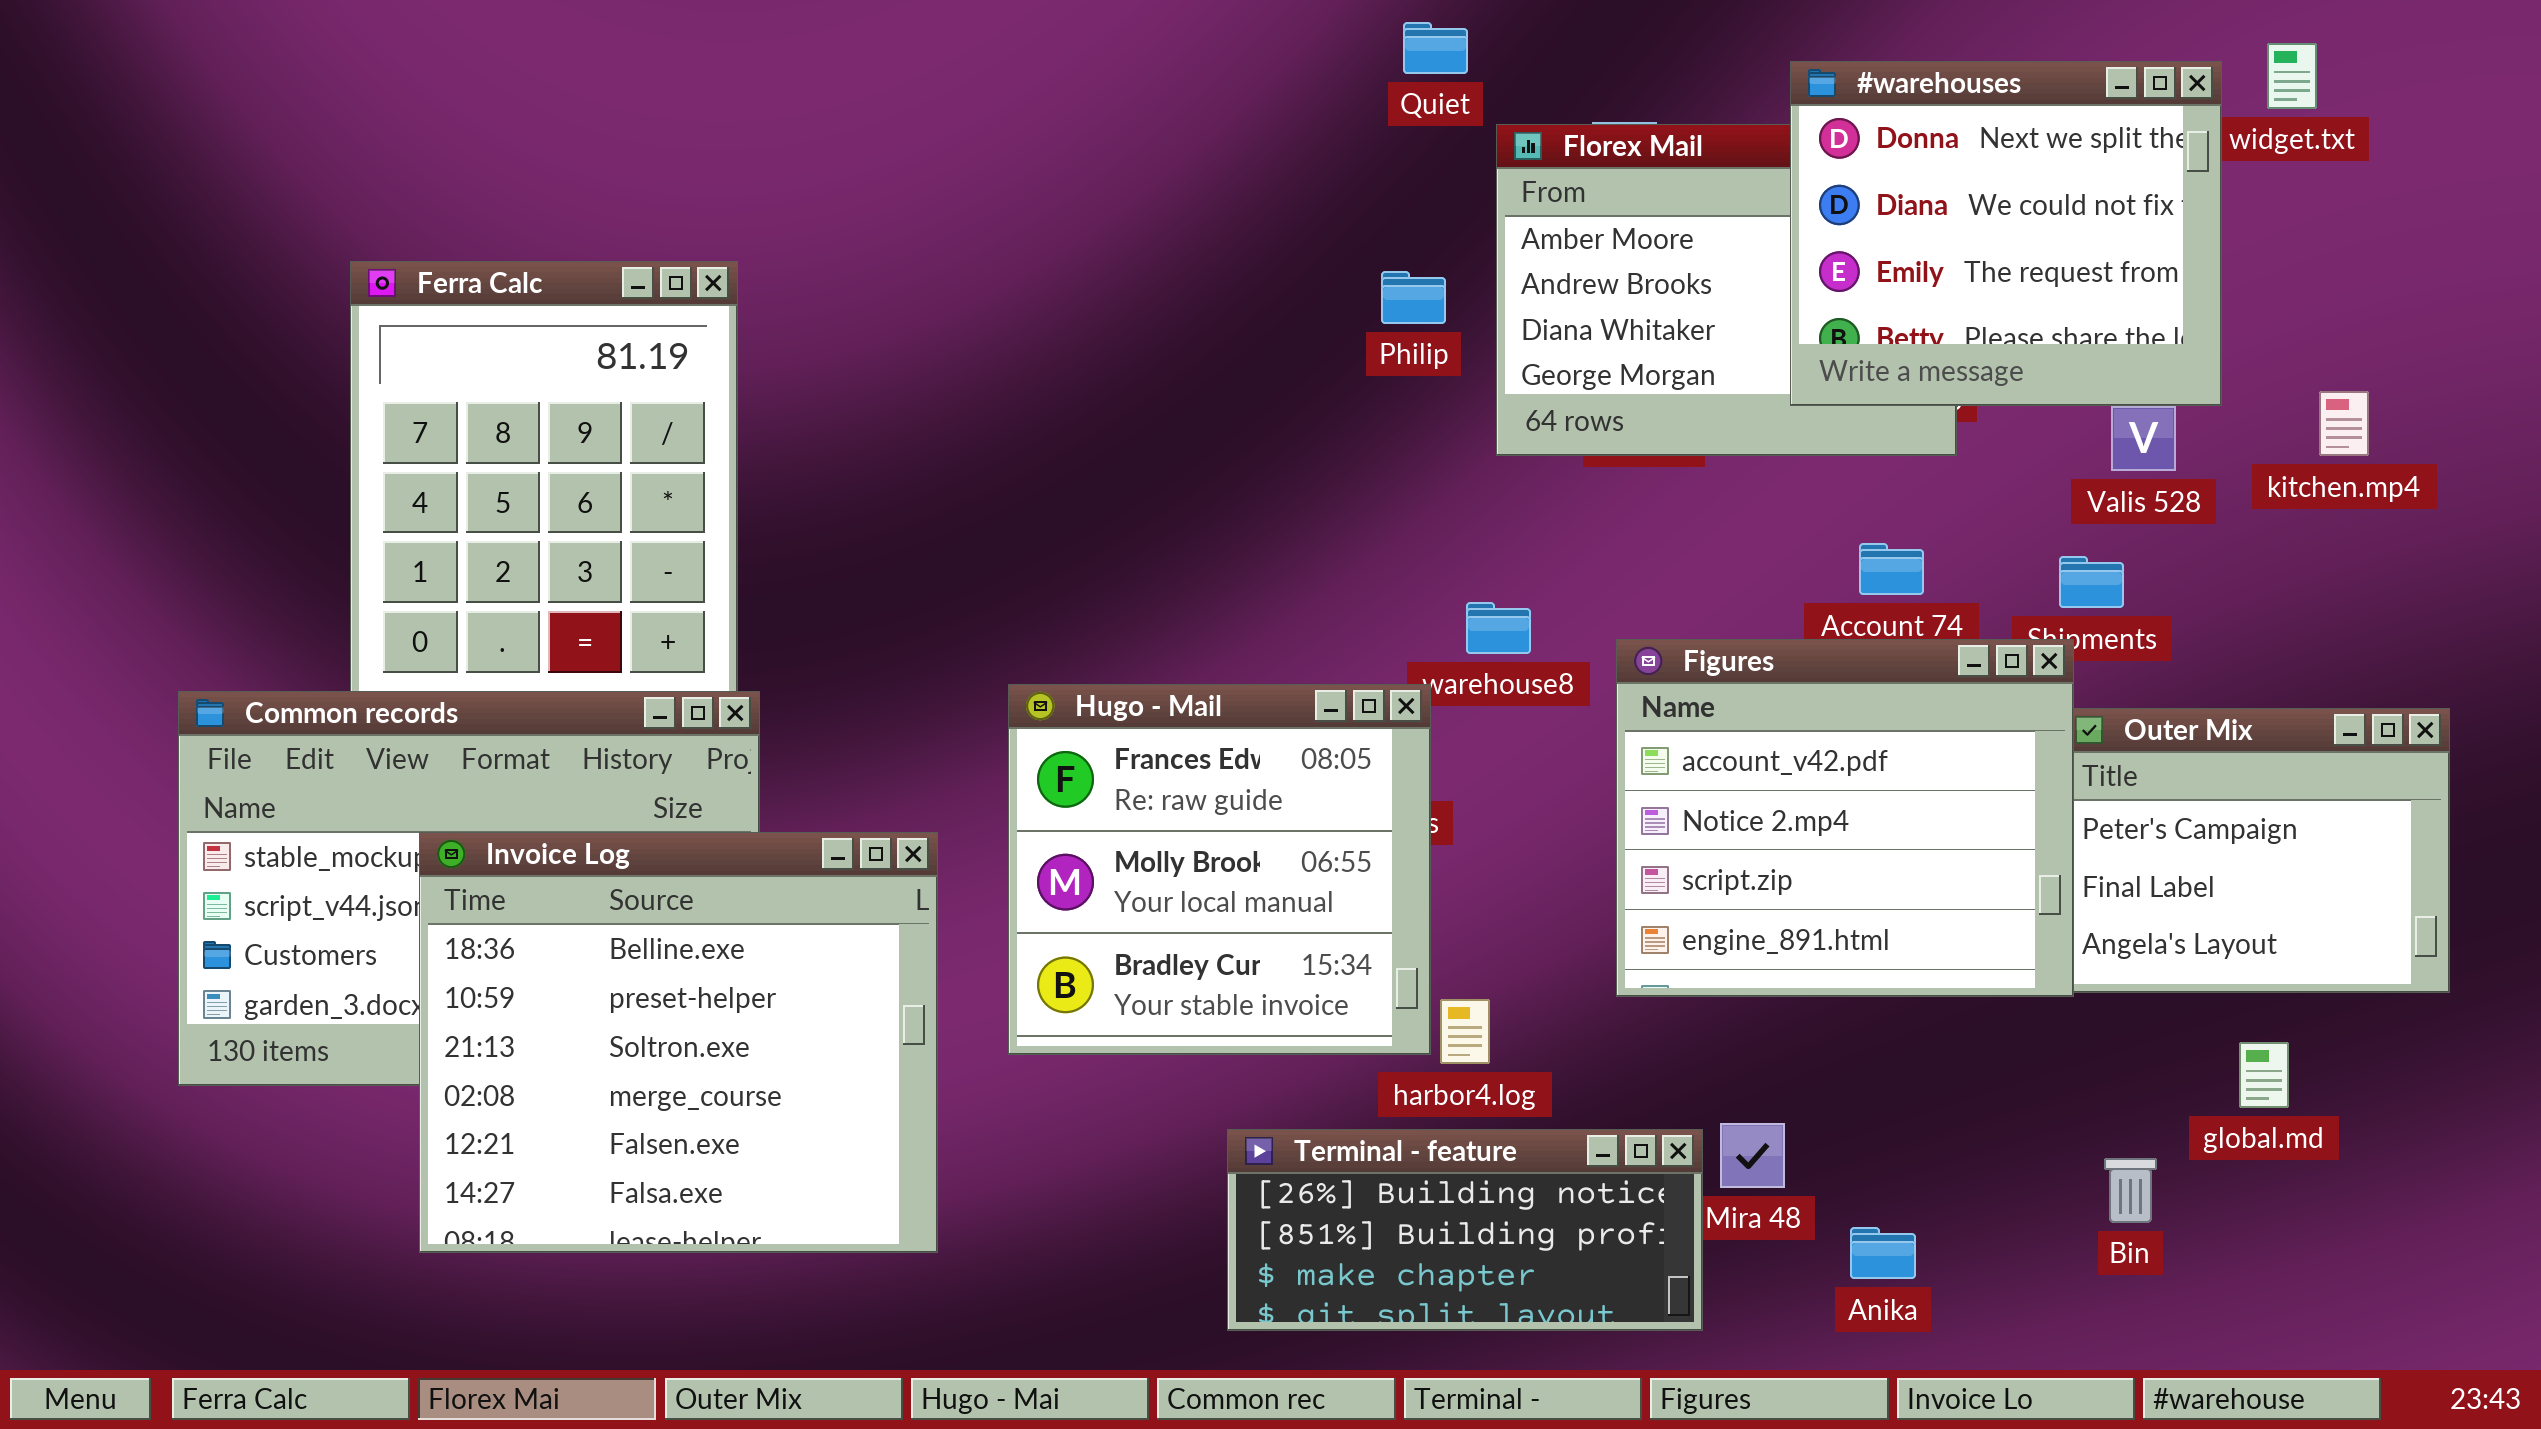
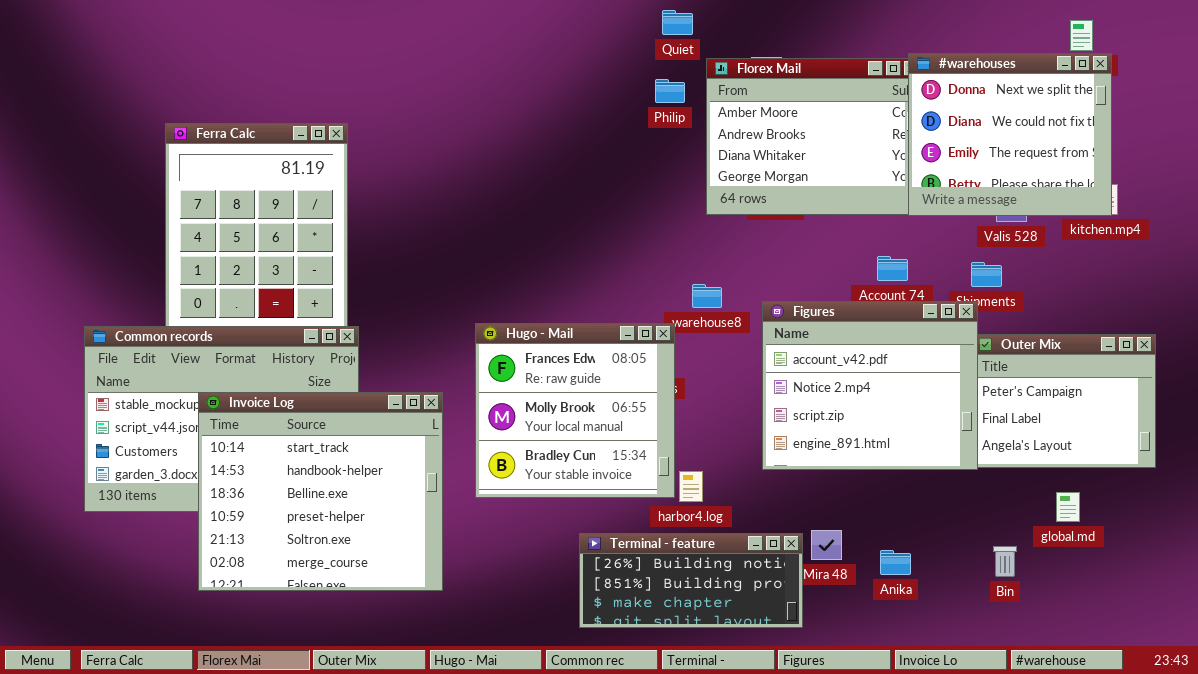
#warehouses: [1790,61,2222,406] -> [908,53,1112,216], moved
Philip: [1381,271,1446,324] -> [655,79,685,103], moved
Invoice Log: [419,832,938,1253] -> [198,392,443,591], scrolled up 2 rows
Anika: [1850,1227,1916,1279] -> [880,550,911,575], moved

